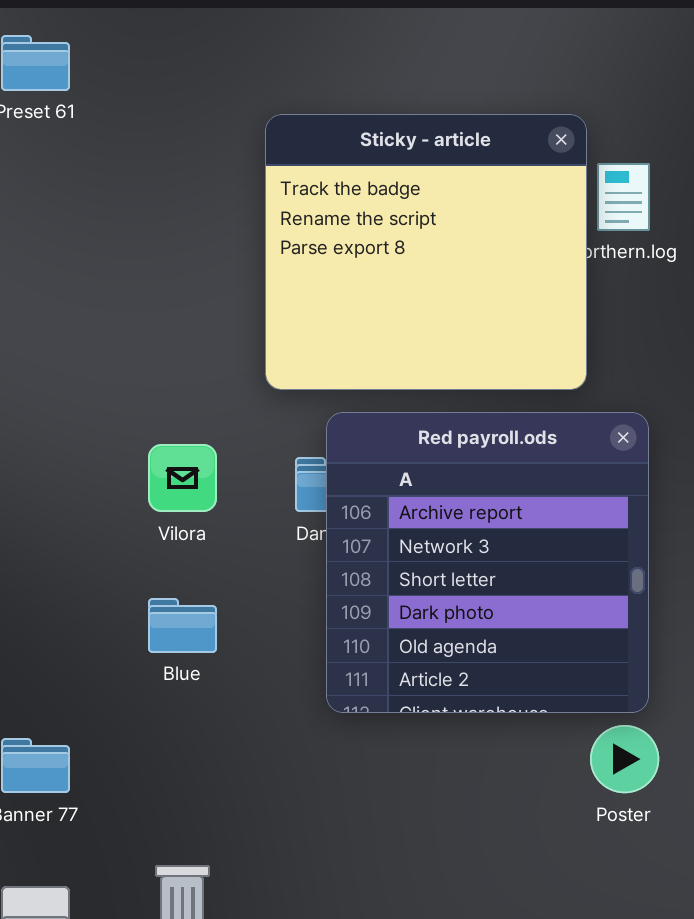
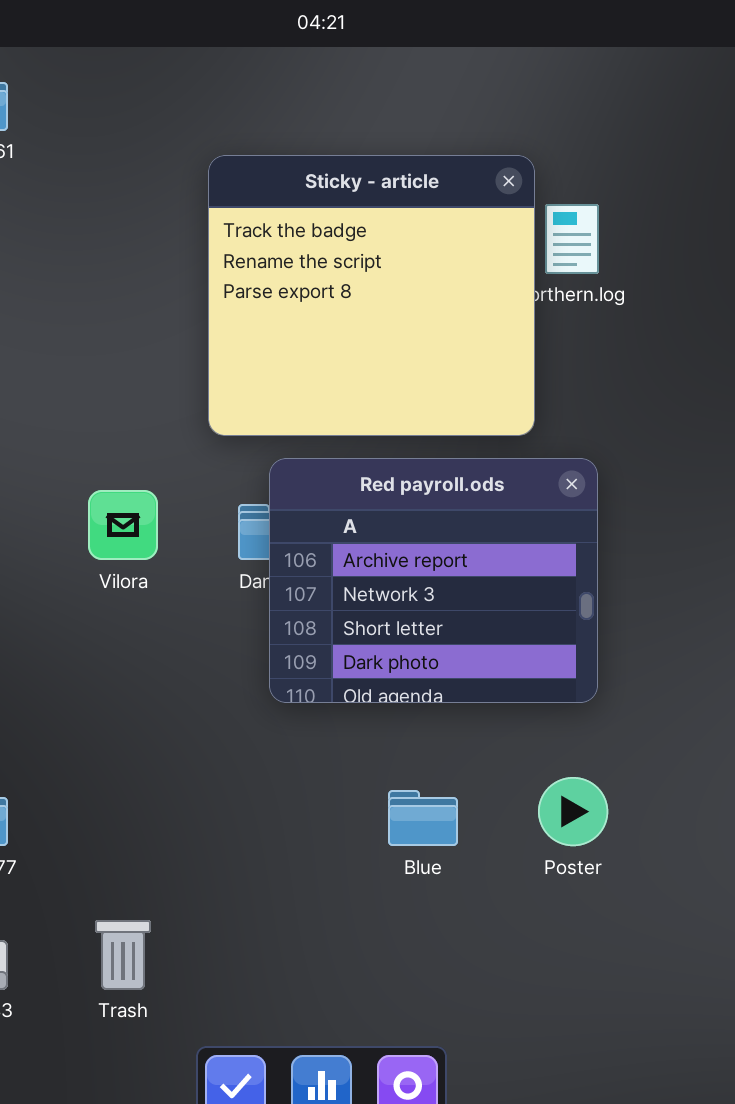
Red payroll.ods: [326,412,649,713] -> [269,458,598,703], resized
Blue: [148,598,217,653] -> [388,790,458,846], moved

